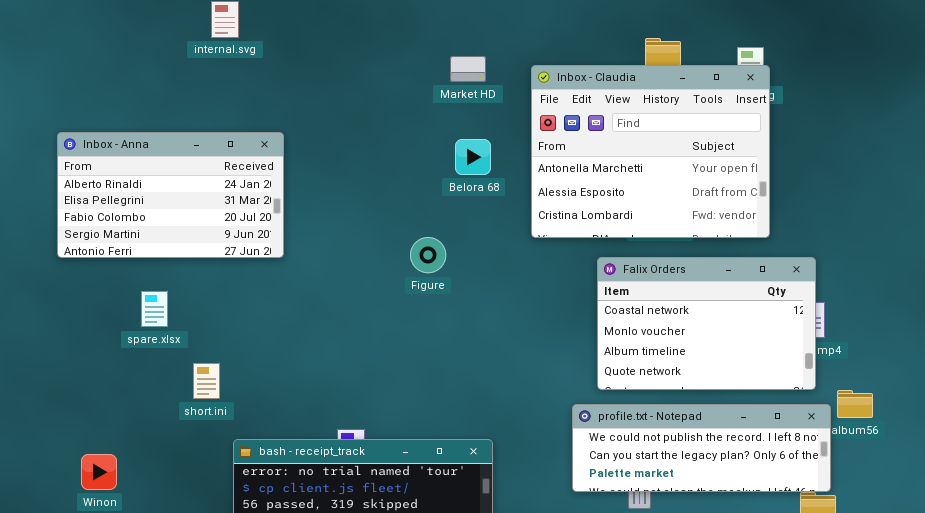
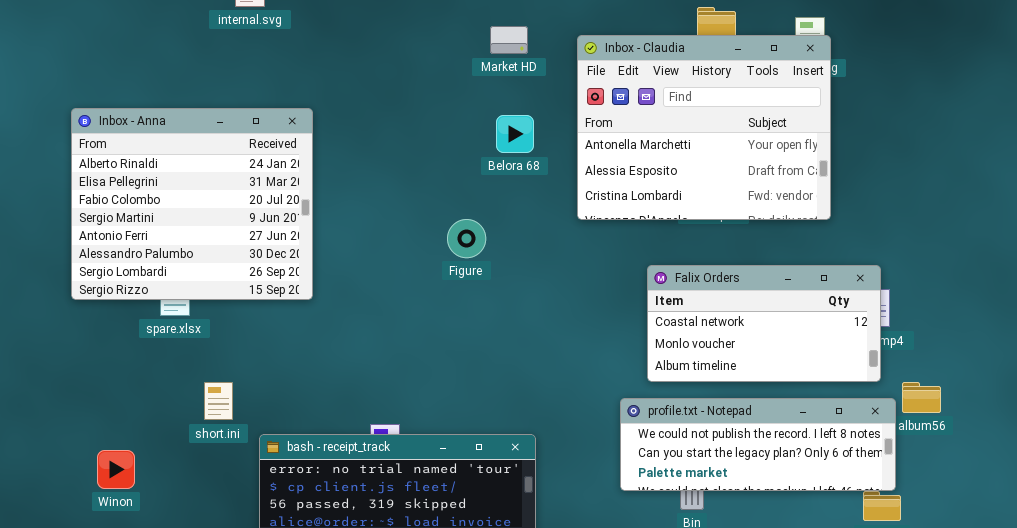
Inbox - Anna: [57,132,284,258] -> [71,108,313,300], resized
Falix Orders: [597,257,816,390] -> [647,265,881,382], resized
short.ini: [193,363,220,399] -> [204,382,233,420], moved

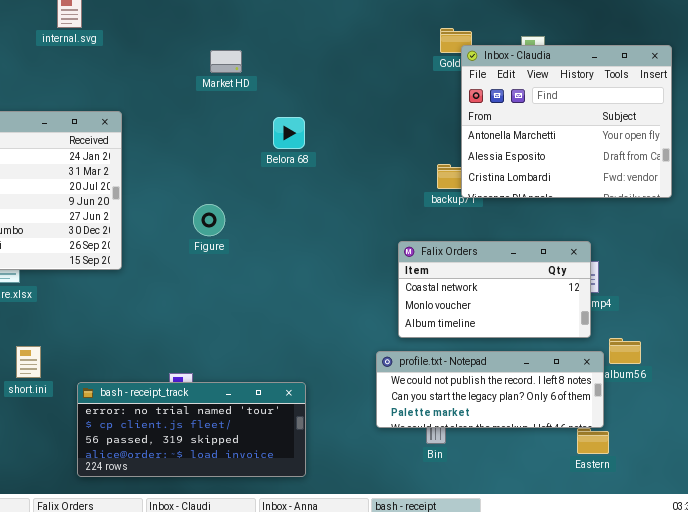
Market HD: [490,26,528,54] -> [210,50,242,73], moved
Inbox - Claudia: [577,35,831,220] -> [461,45,672,198], moved
Figure: [447,219,486,258] -> [193,204,225,236], moved
short.ini: [204,382,233,420] -> [16,346,41,378], moved

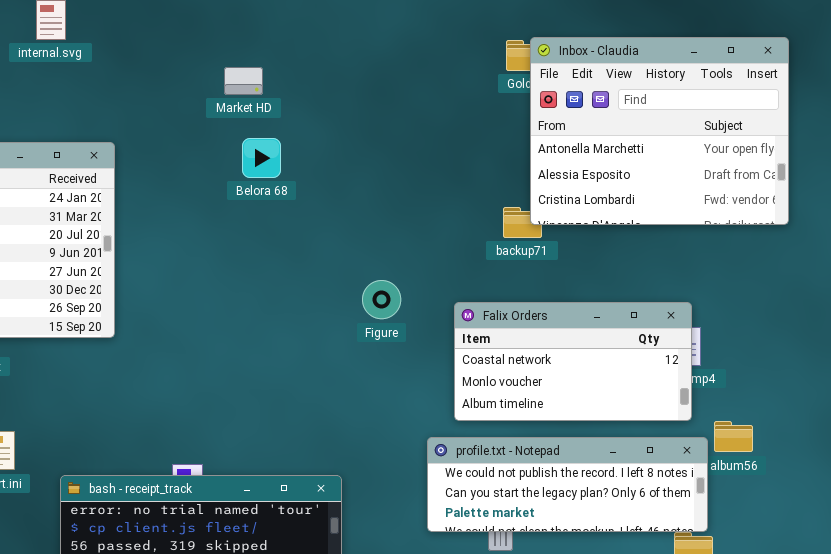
Inbox - Claudia: [461,45,672,198] -> [530,37,789,225], moved
Belora 68: [273,117,305,149] -> [242,138,281,178], moved
Figure: [193,204,225,236] -> [362,280,401,319], moved

